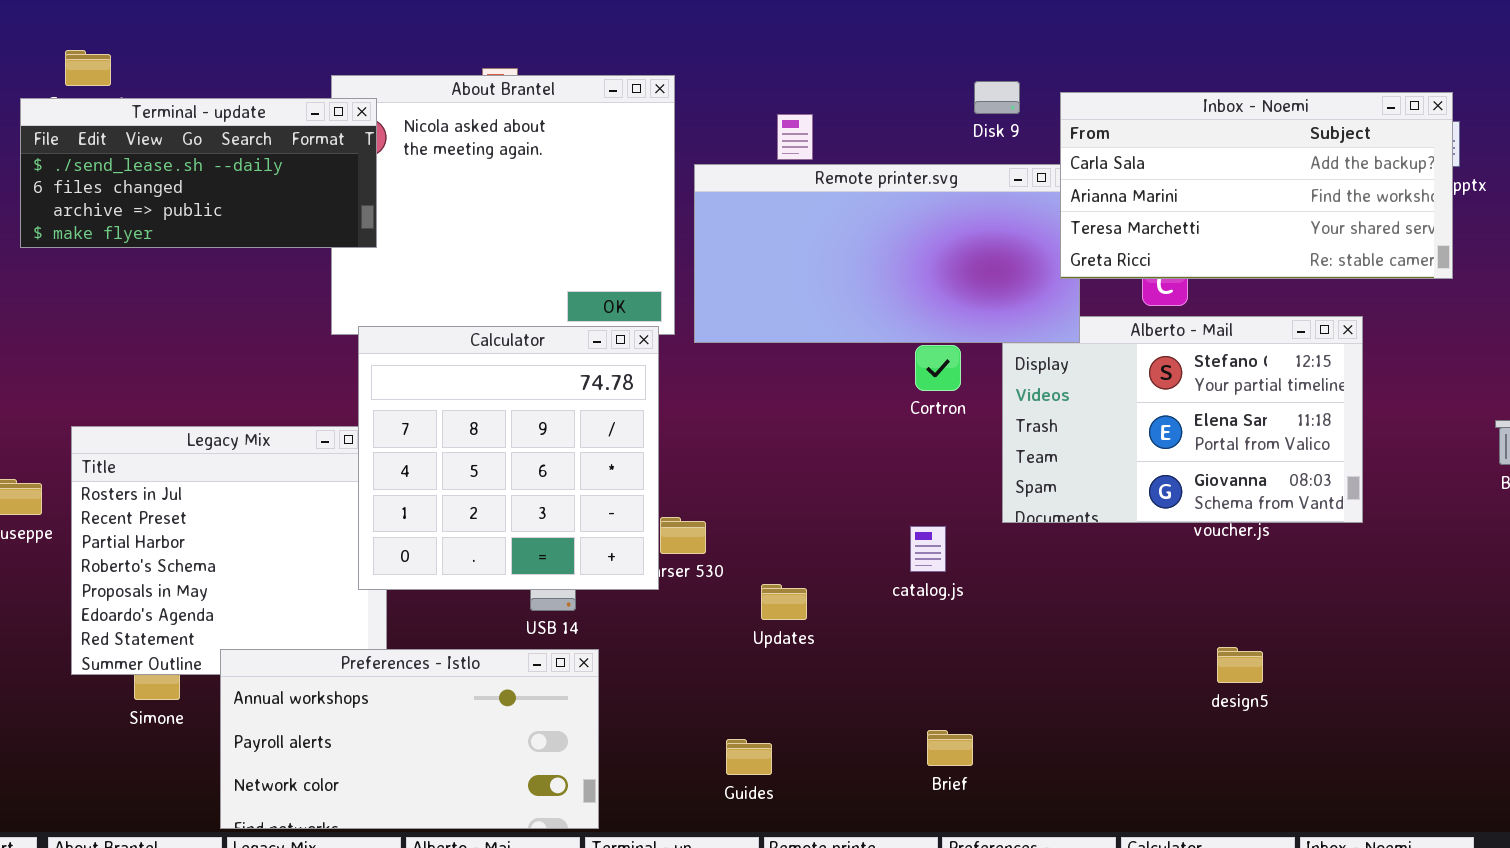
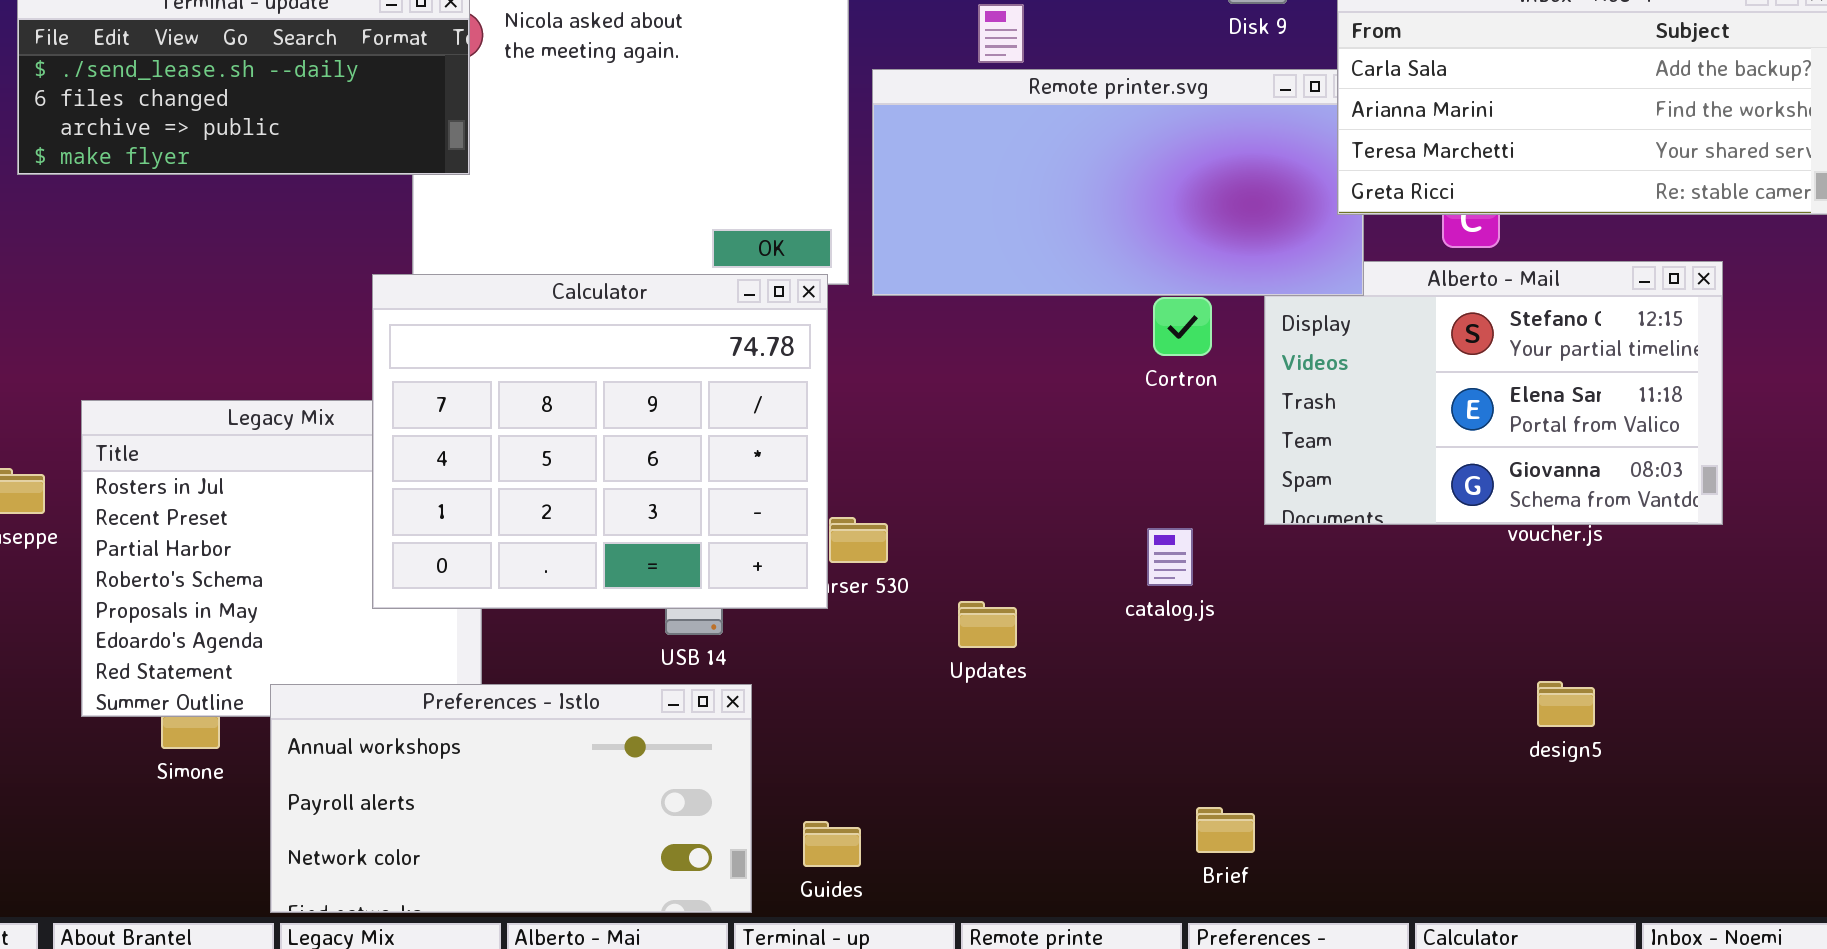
Calculator: [358,326,659,590] -> [372,274,828,609], resized
Brief: [927,730,973,766] -> [1196,807,1255,853], moved
Guides: [726,739,772,775] -> [803,821,861,867], moved

